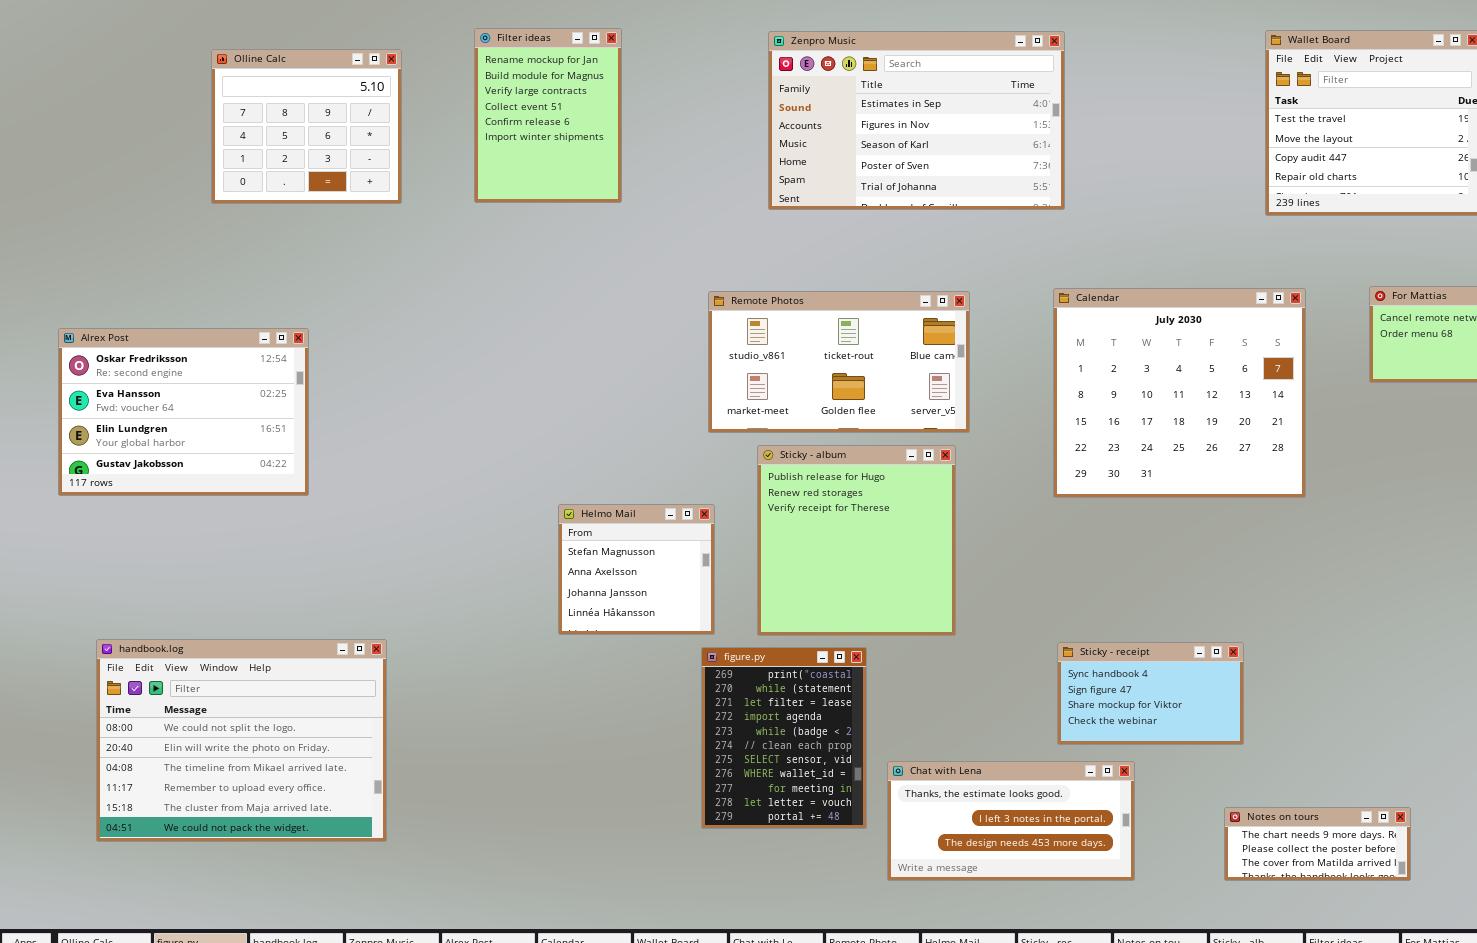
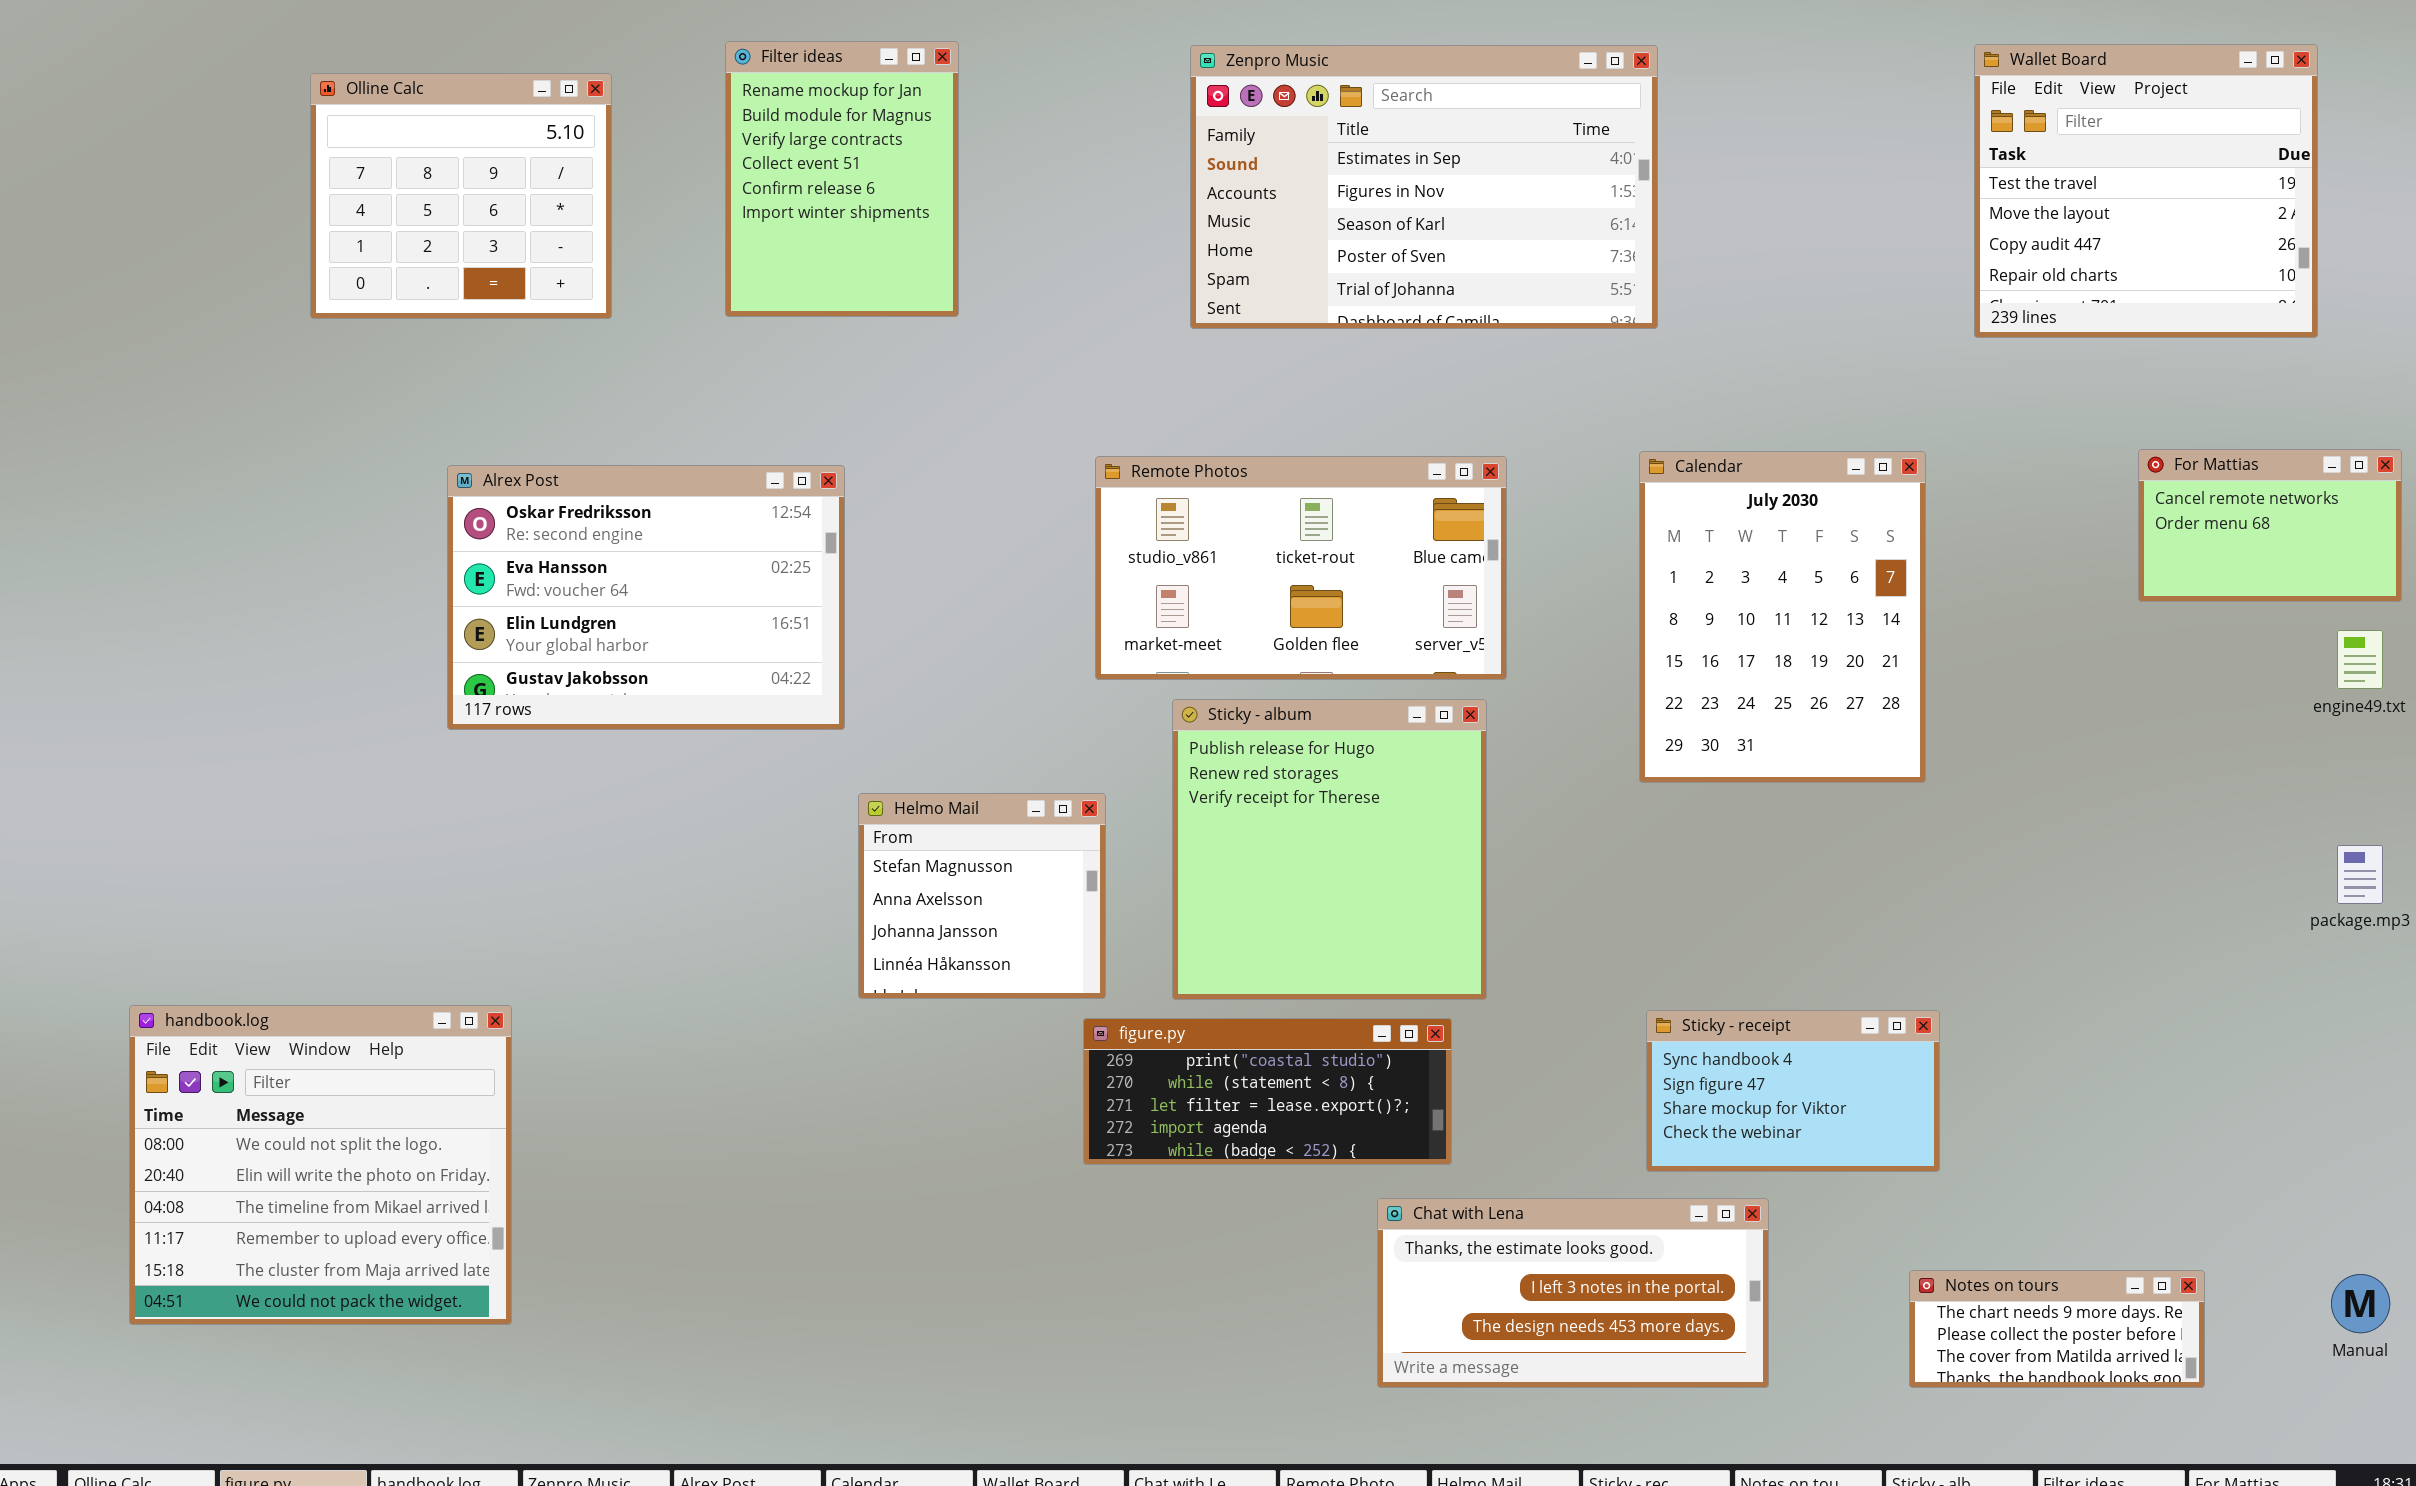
Calendar: [1053,288,1306,498] -> [1639,451,1926,783], resized
Alrex Post: [58,328,309,496] -> [447,465,845,730], moved
handbook.log: [96,639,387,842] -> [129,1005,512,1325], resized
figure.py: [701,647,867,829] -> [1083,1018,1452,1165], resized

